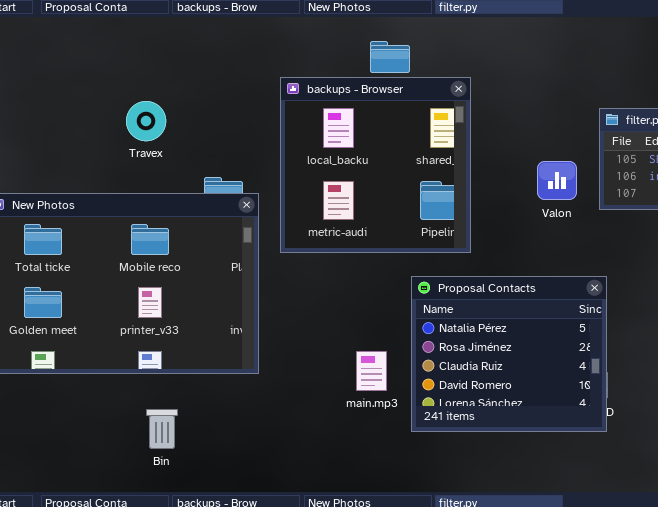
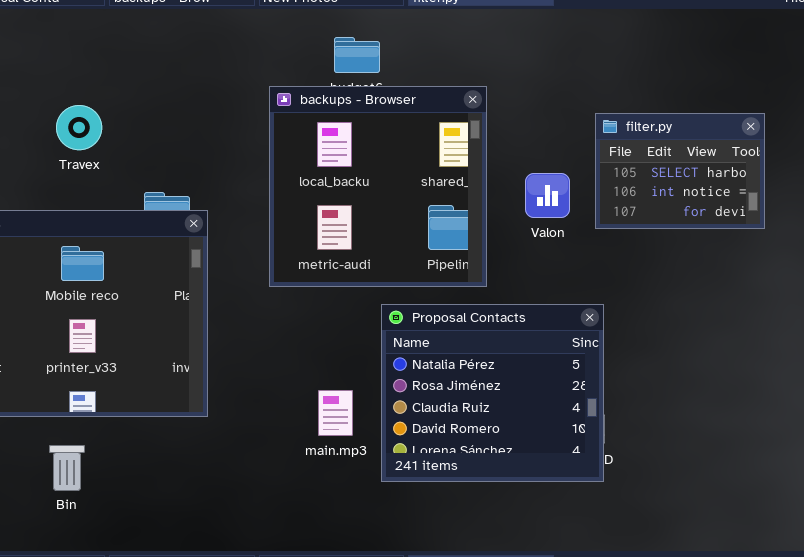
backups - Browser: [280,77,471,253] -> [269,86,487,287], moved
Bin: [146,409,178,449] -> [49,445,85,491], moved

